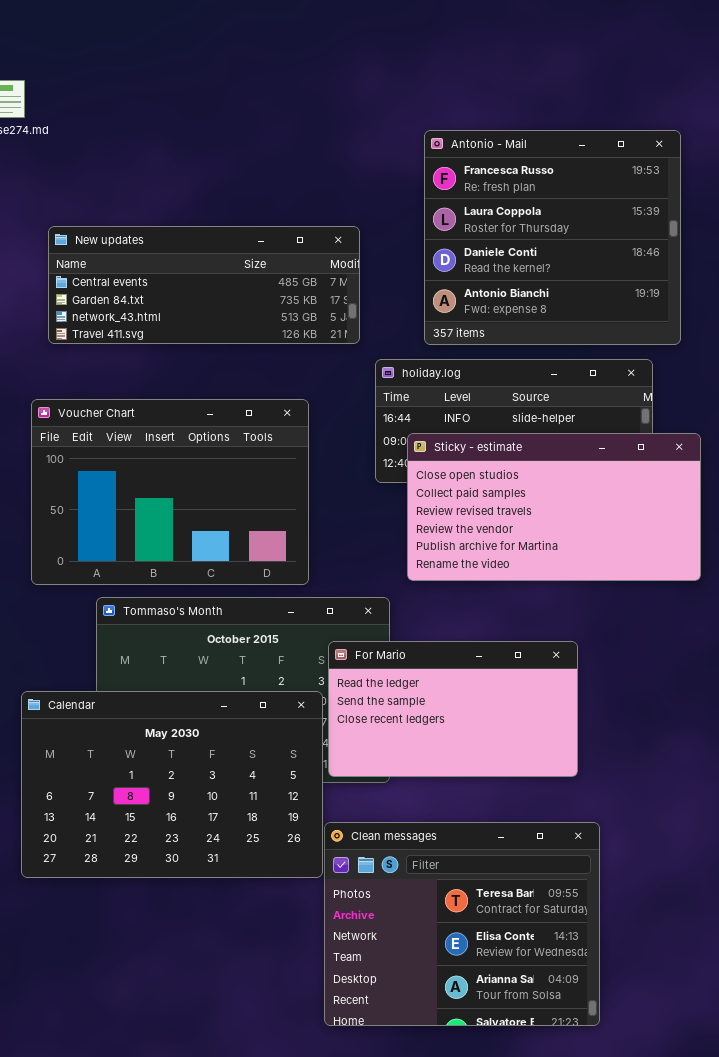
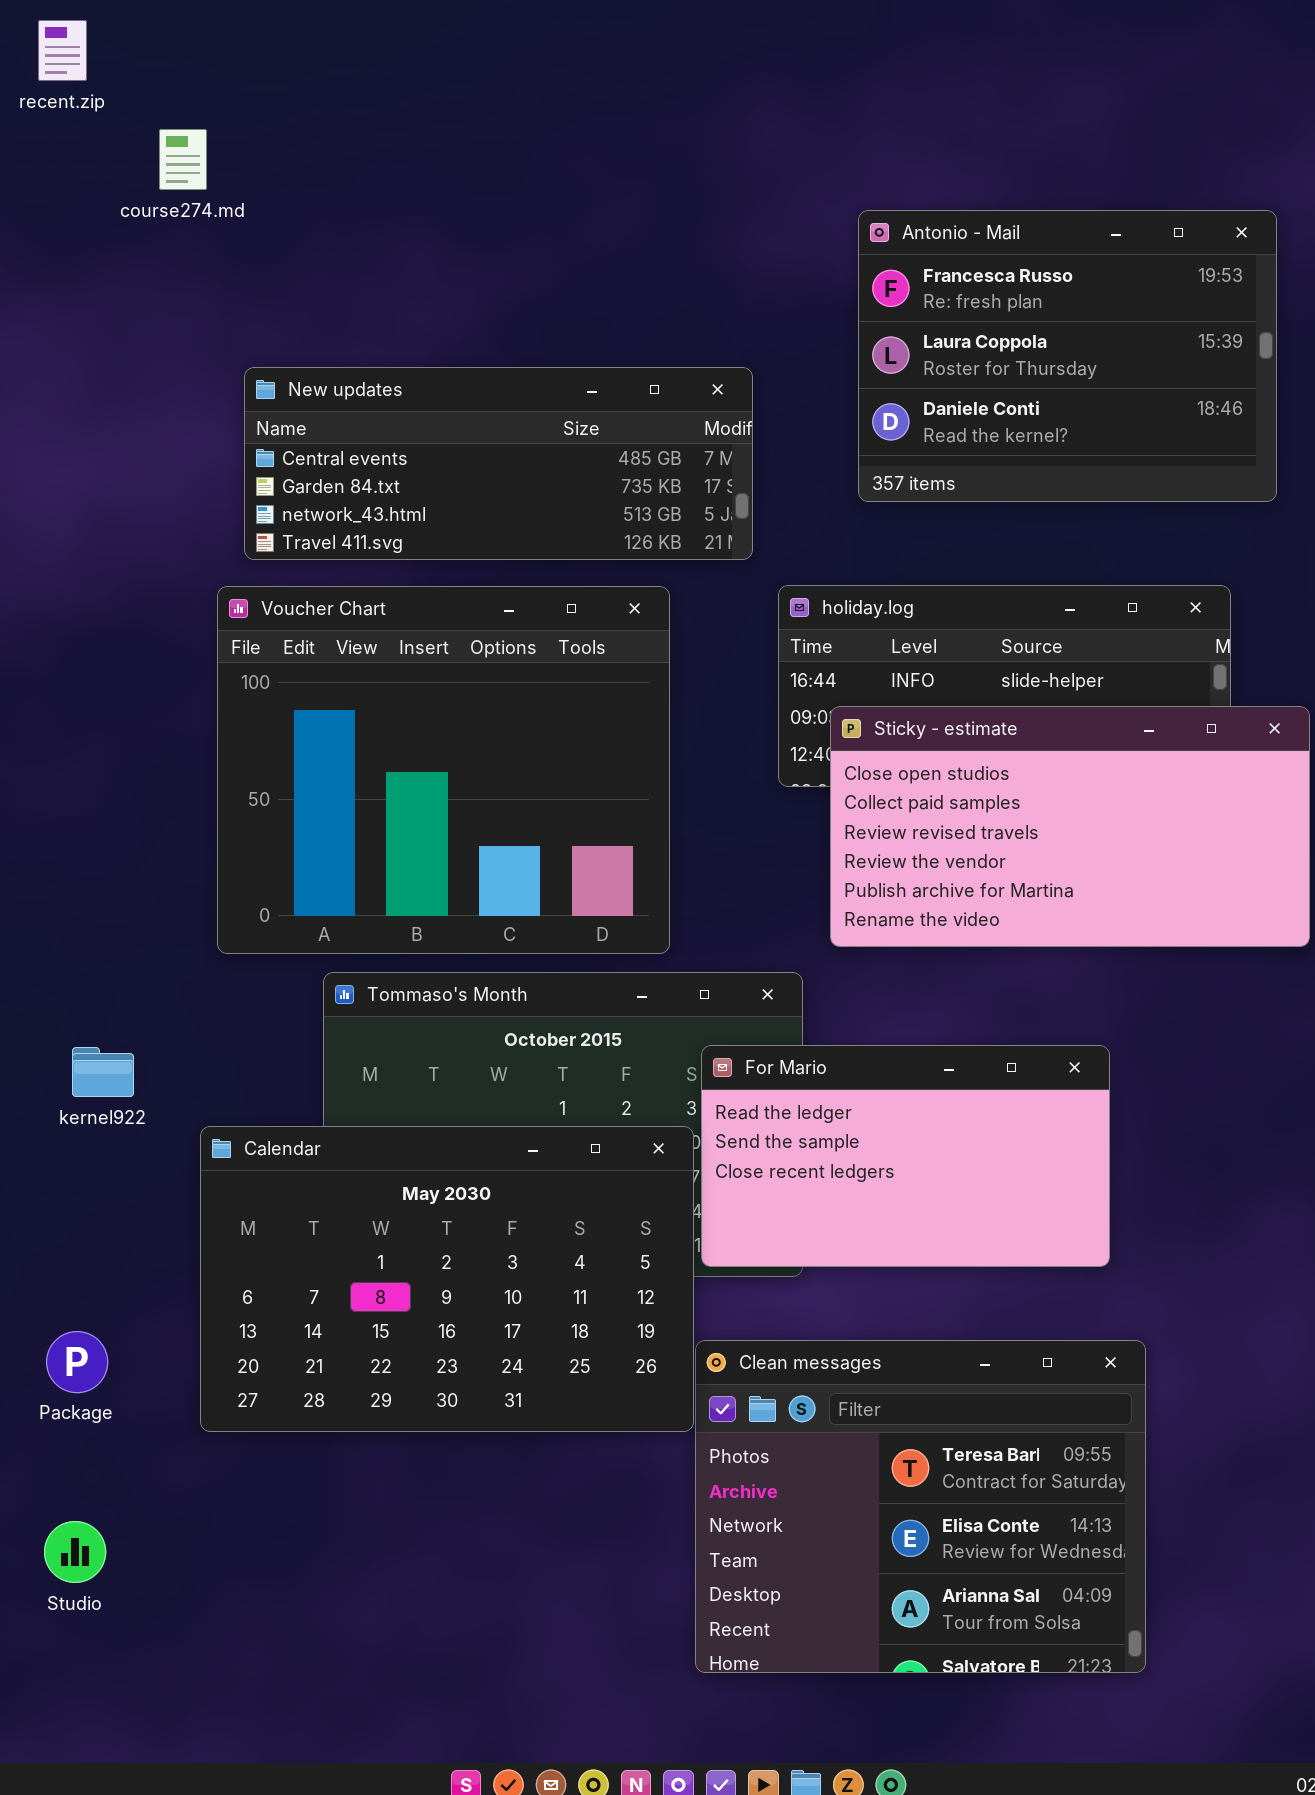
Antonio - Mail: [424,130,681,345] -> [858,210,1277,502], resized
Voucher Chart: [31,399,309,585] -> [217,586,670,954], resized

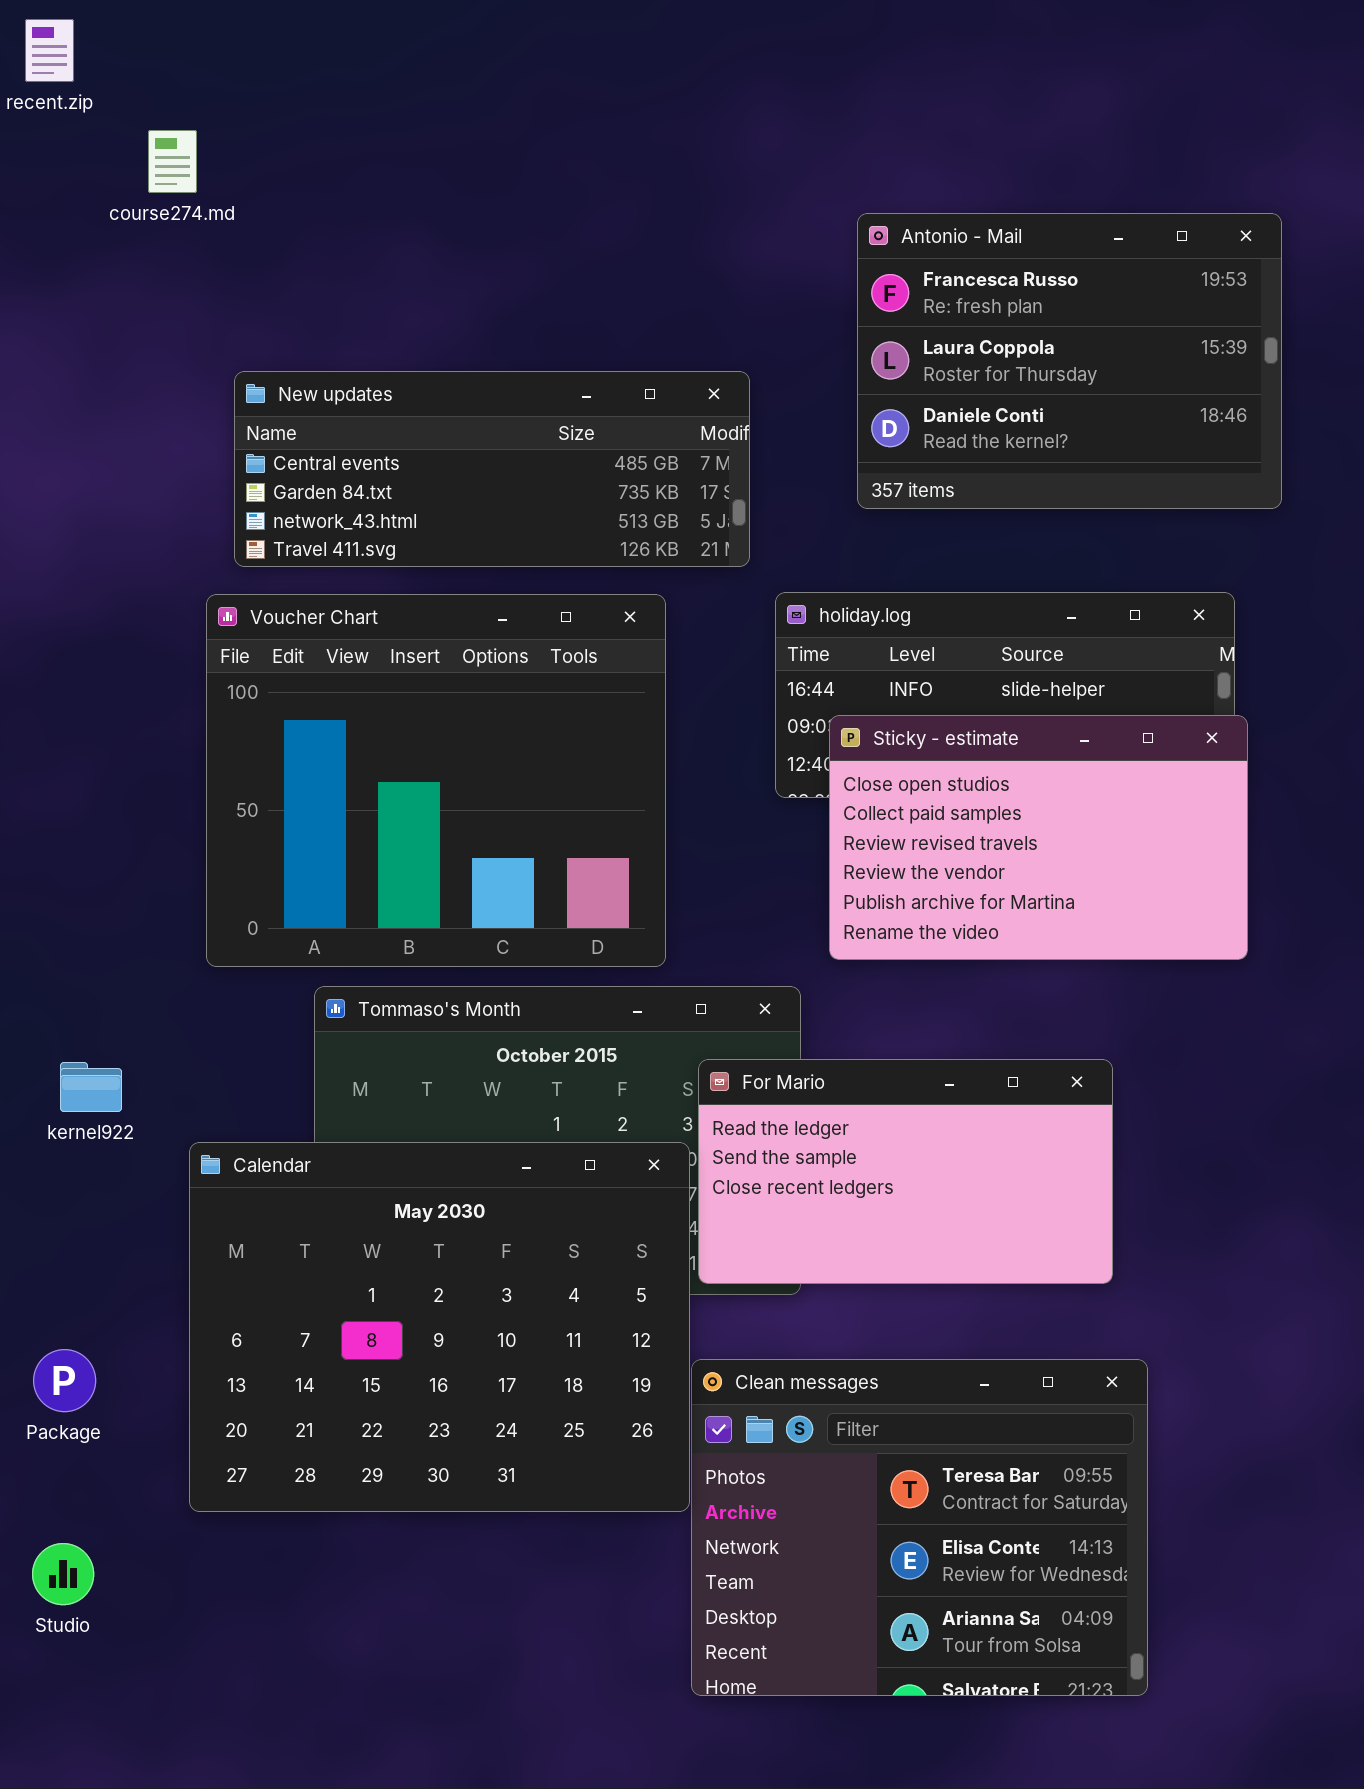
Sticky - estimate: [830,706,1310,947] -> [829,715,1248,960], resized
Calendar: [200,1126,694,1432] -> [189,1142,690,1512], resized

